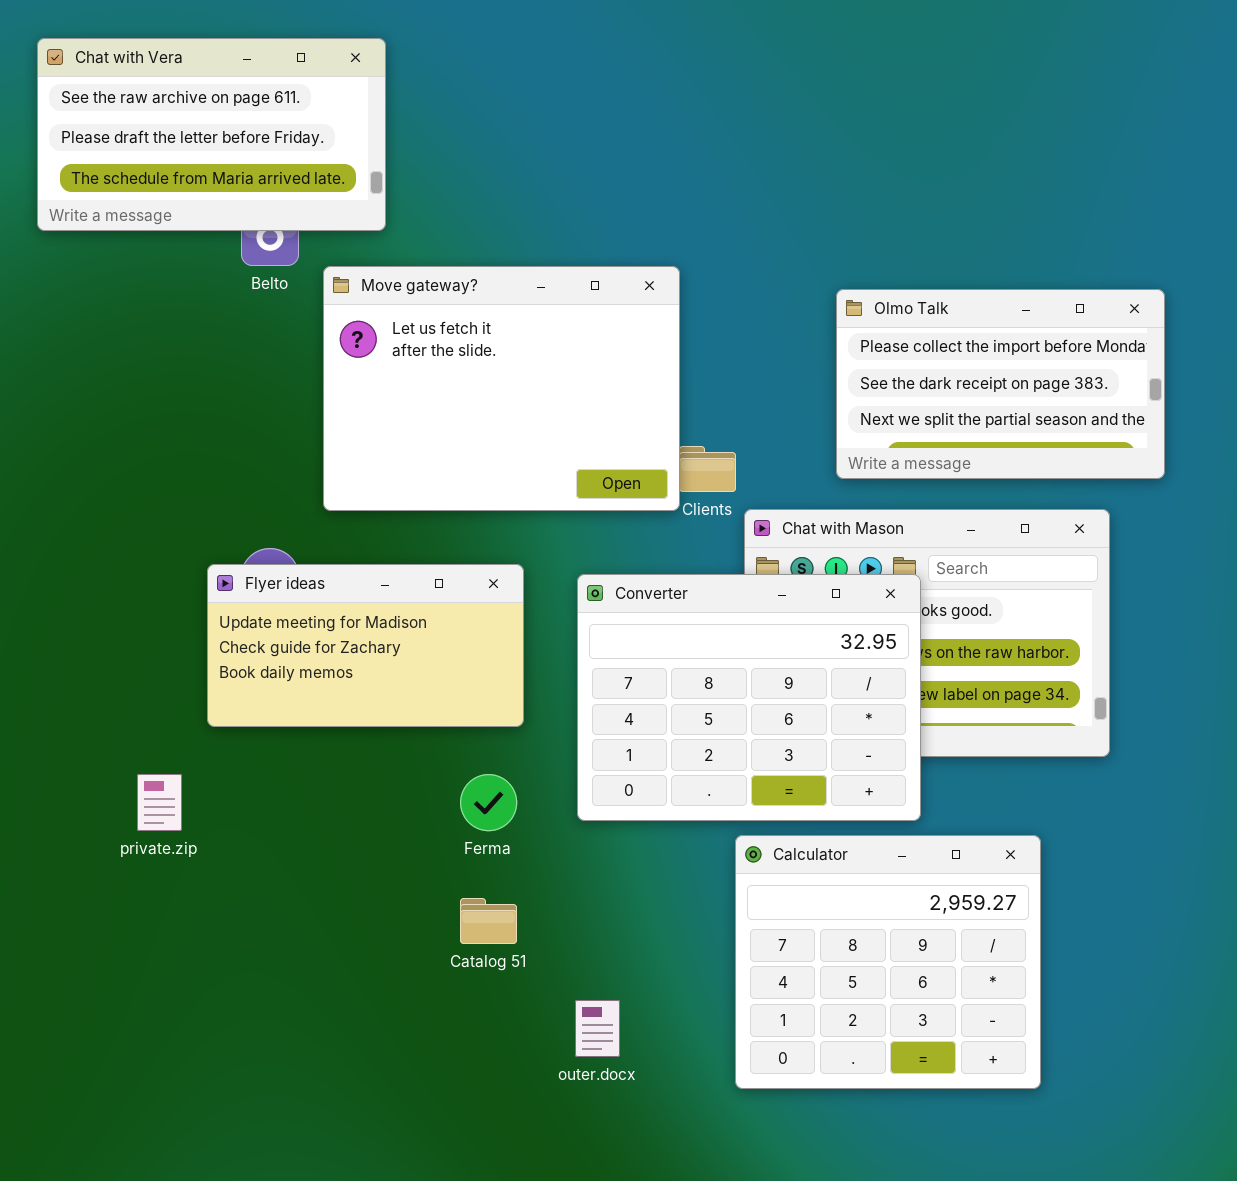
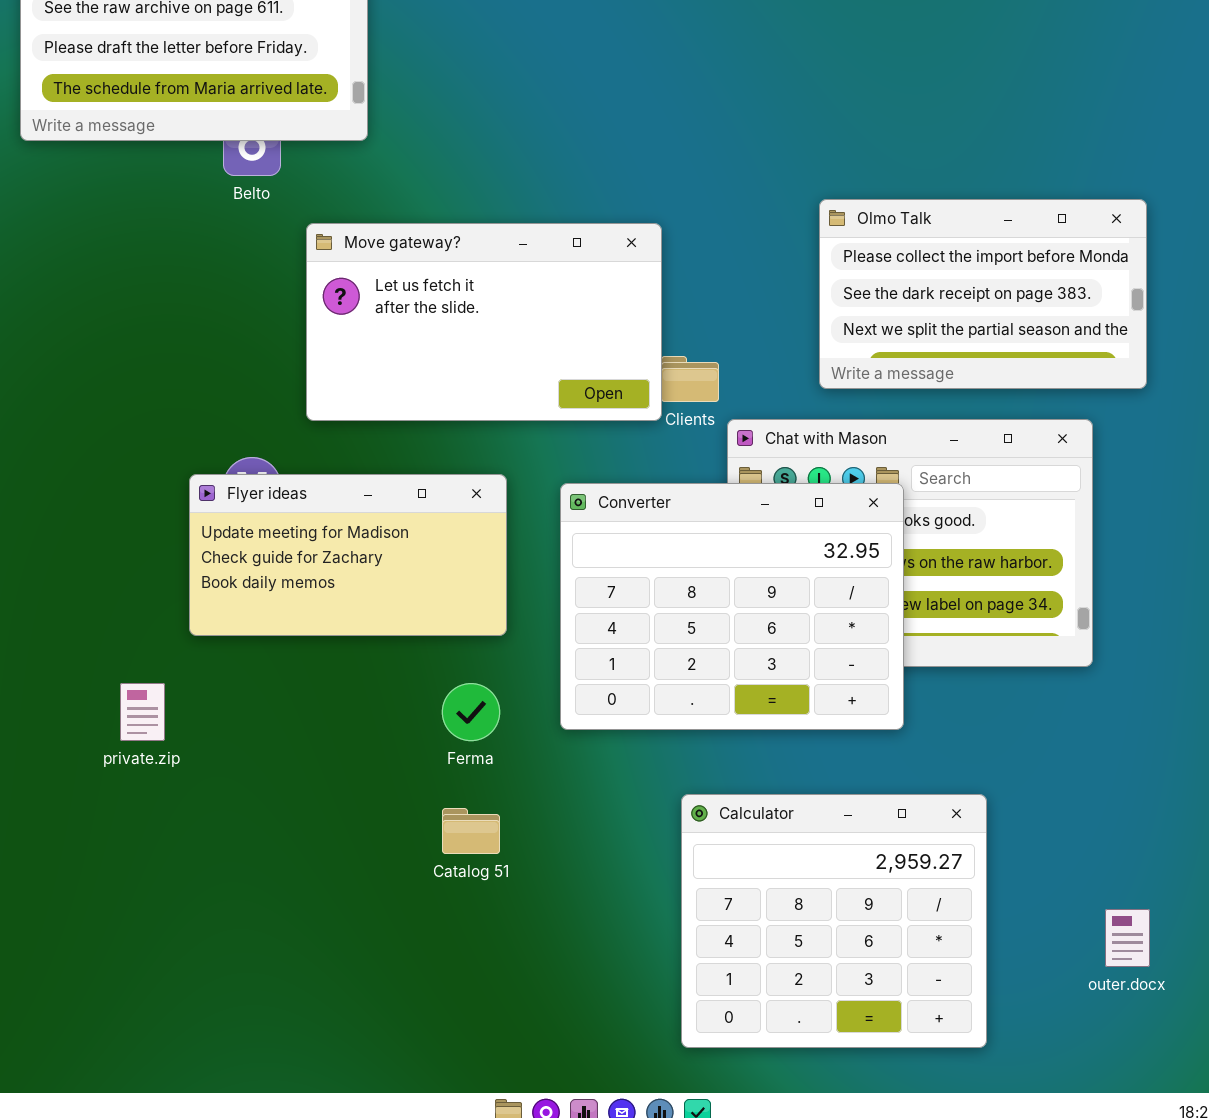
Move gateway?: [323,266,680,511] -> [306,223,662,421], resized
Calculator: [735,835,1041,1089] -> [681,794,987,1048], moved
outer.docx: [575,1000,620,1057] -> [1105,909,1150,967], moved

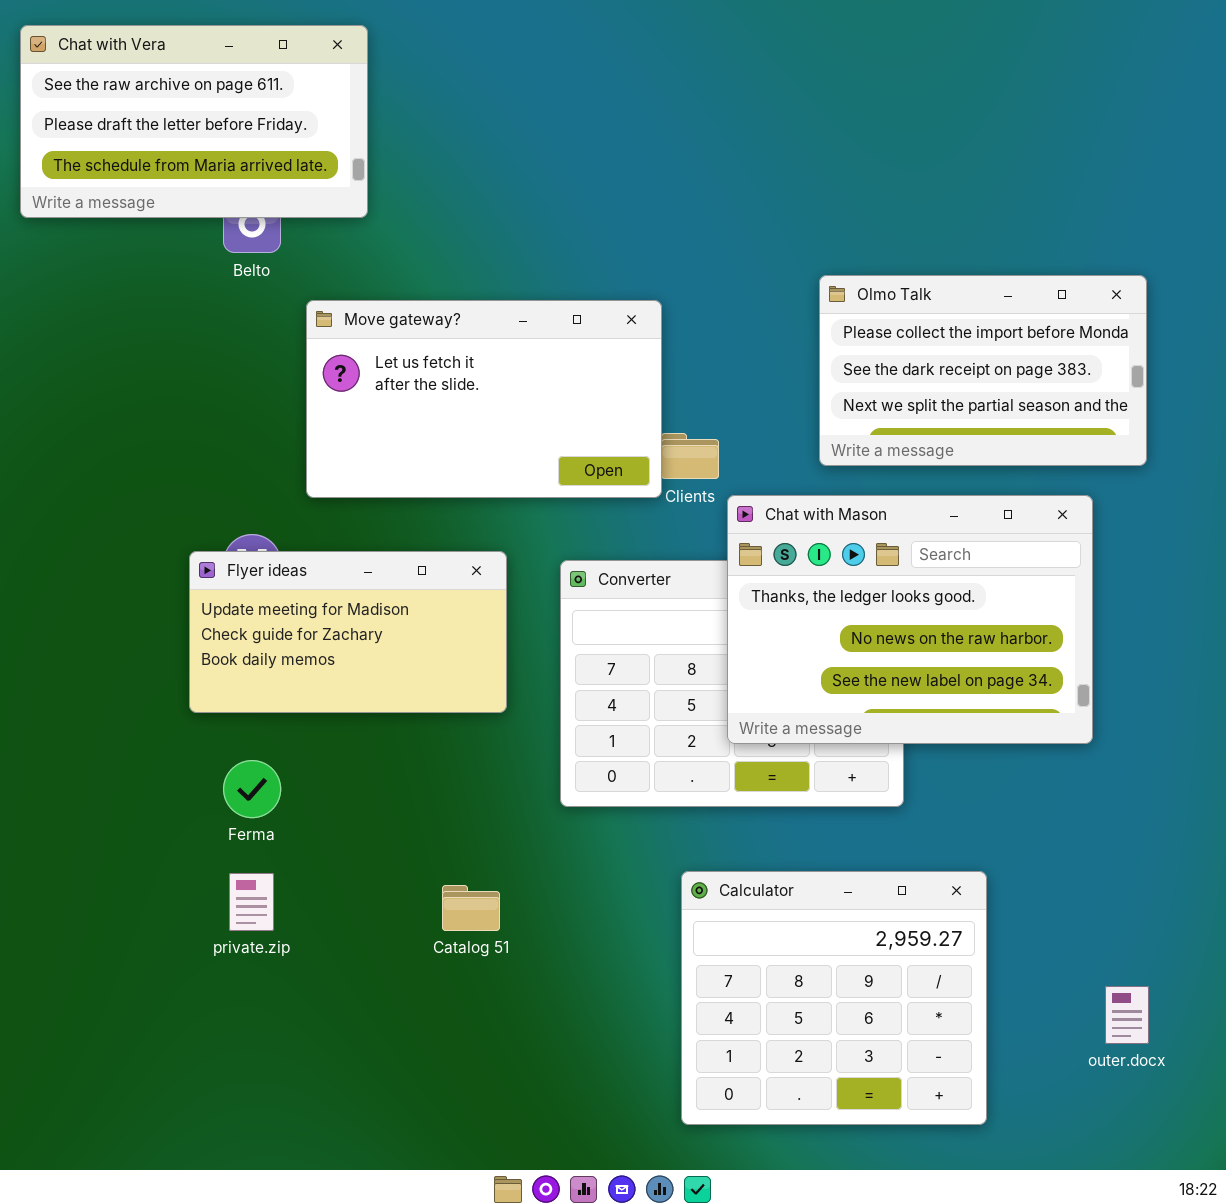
Chat with Mason: [727,419,1093,667] -> [727,495,1093,744], raised
private.zip: [120,683,165,741] -> [229,873,274,931], moved
Ferma: [442,683,500,741] -> [223,760,281,818], moved

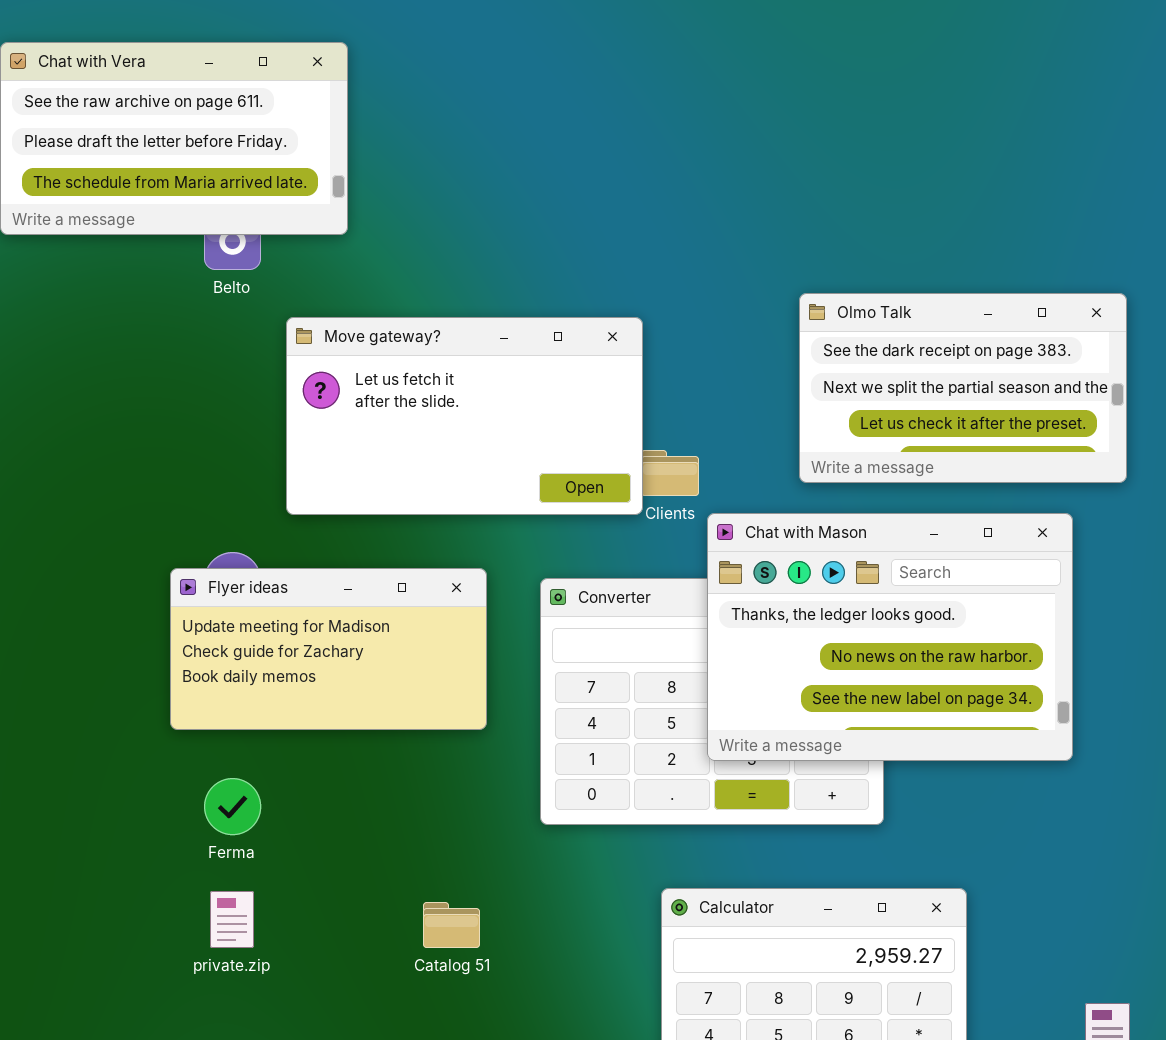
Olmo Talk: [819,275,1147,466] -> [799,293,1127,483], scrolled down 1 row

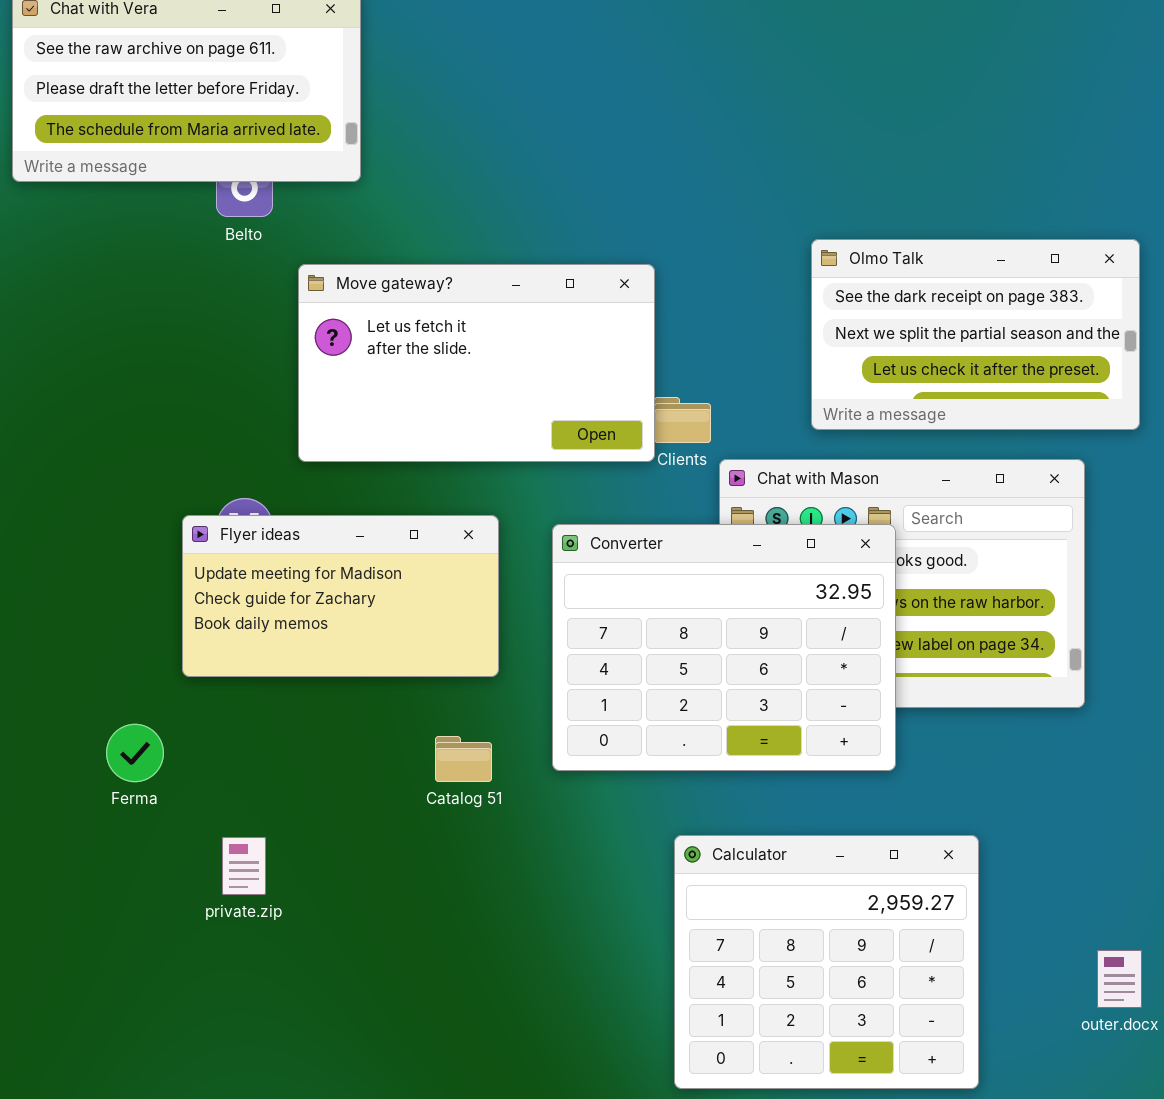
Converter: [540,578,884,825] -> [552,524,896,771], raised
Ferma: [204,778,261,835] -> [106,724,164,782], moved
Catalog 51: [423,902,480,948] -> [435,736,492,782], moved

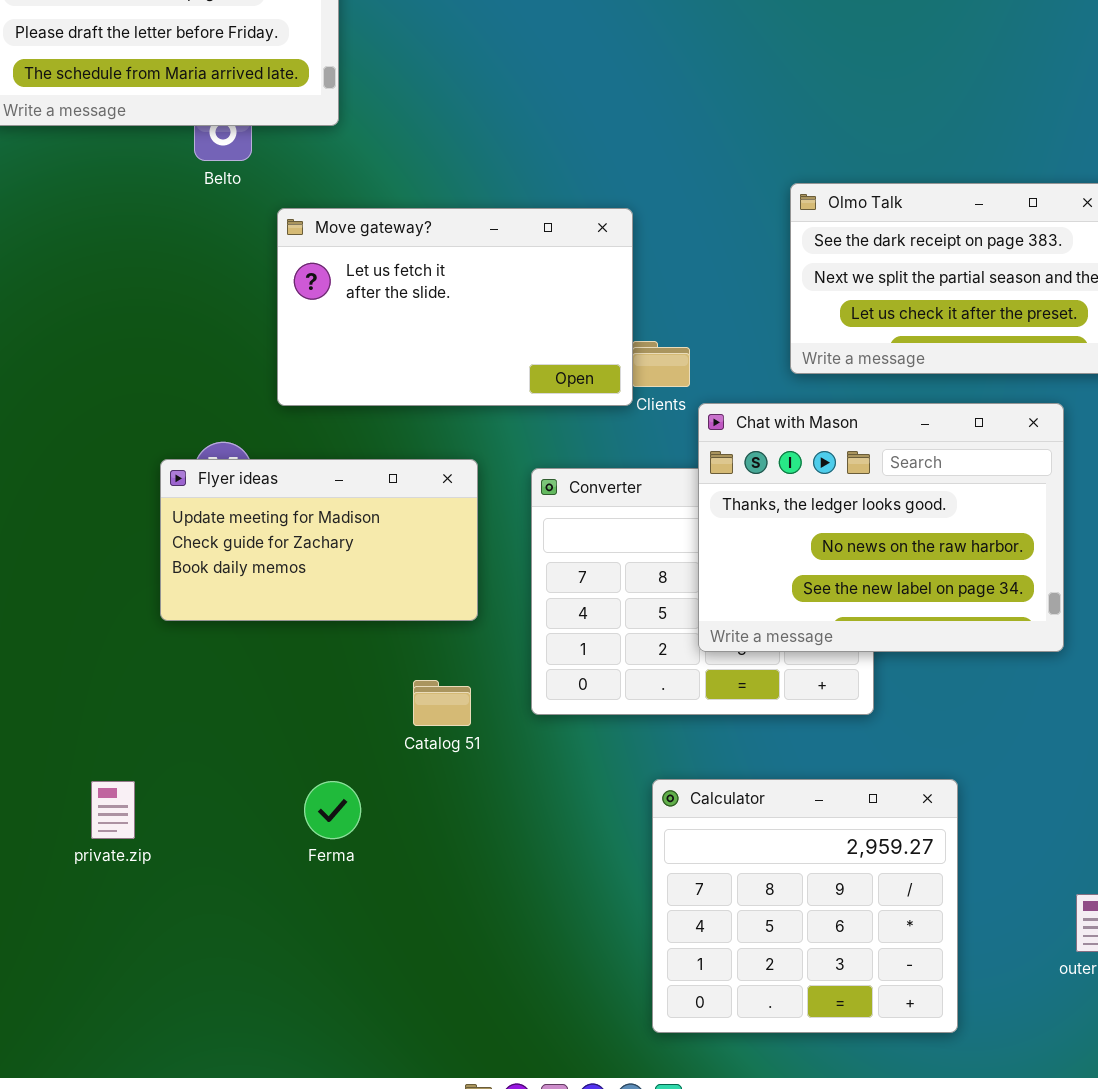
Chat with Mason: [719,459,1085,708] -> [698,403,1064,652], raised
Ferma: [106,724,164,782] -> [304,781,361,839], moved
private.zip: [222,837,266,895] -> [91,781,135,839], moved

